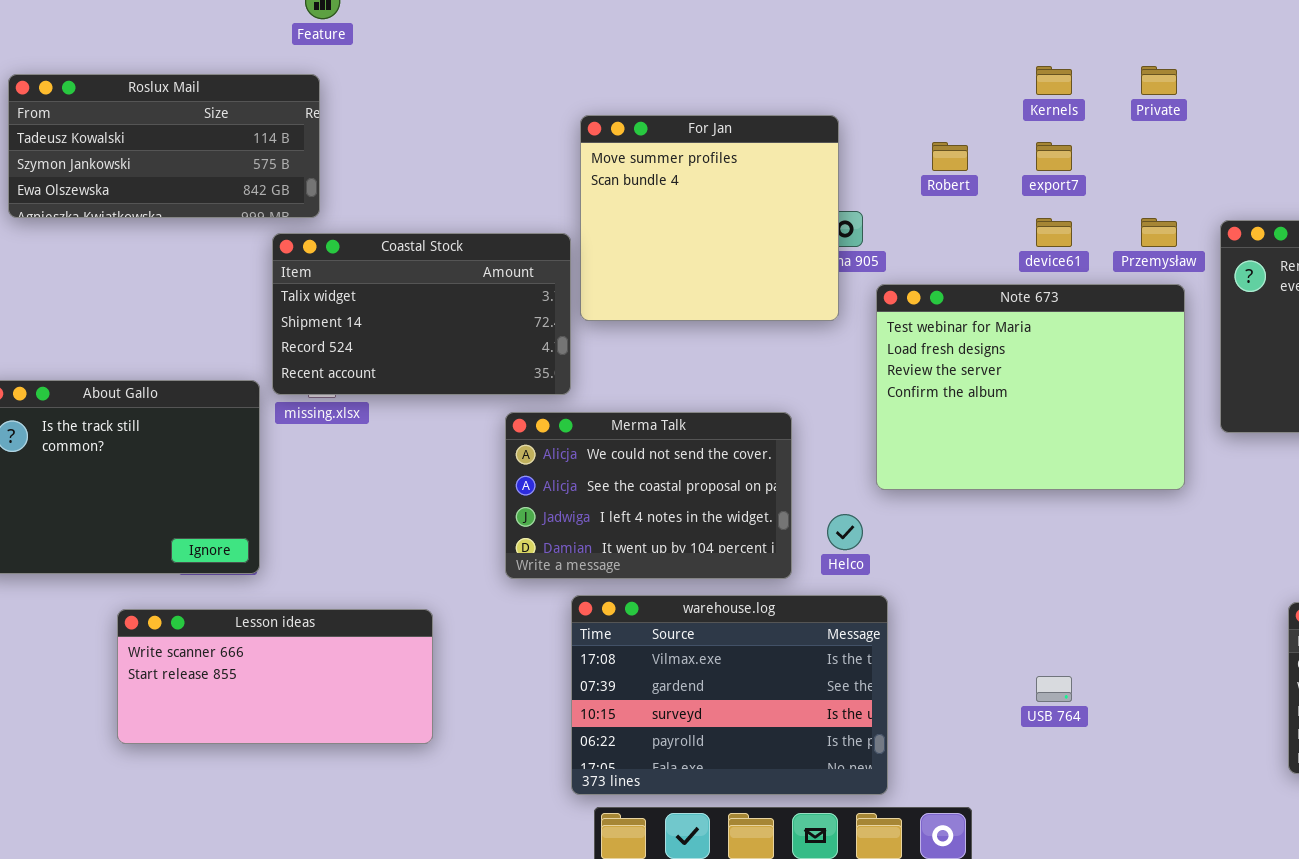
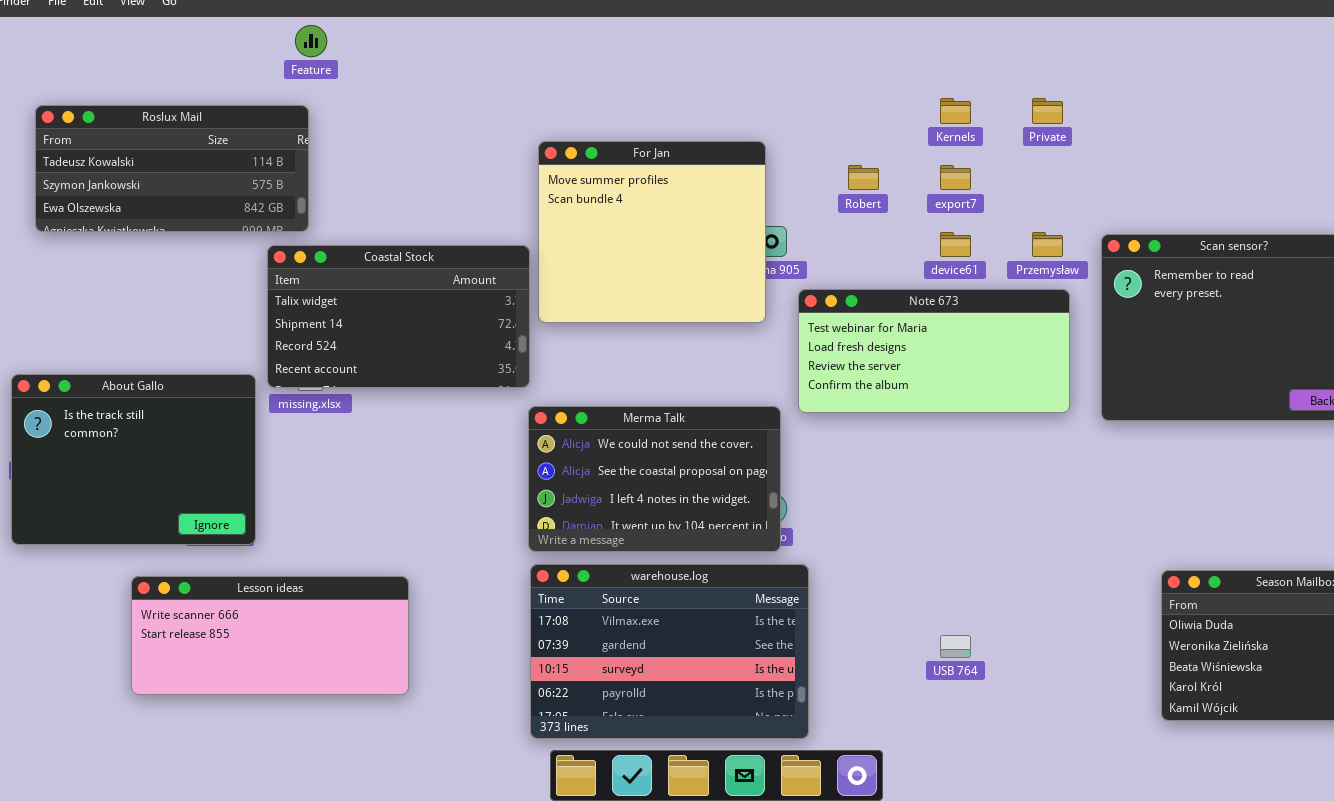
Note 673: [876,284,1185,490] -> [798,289,1070,413], resized
Merma Talk: [505,412,792,579] -> [528,406,781,552], moved

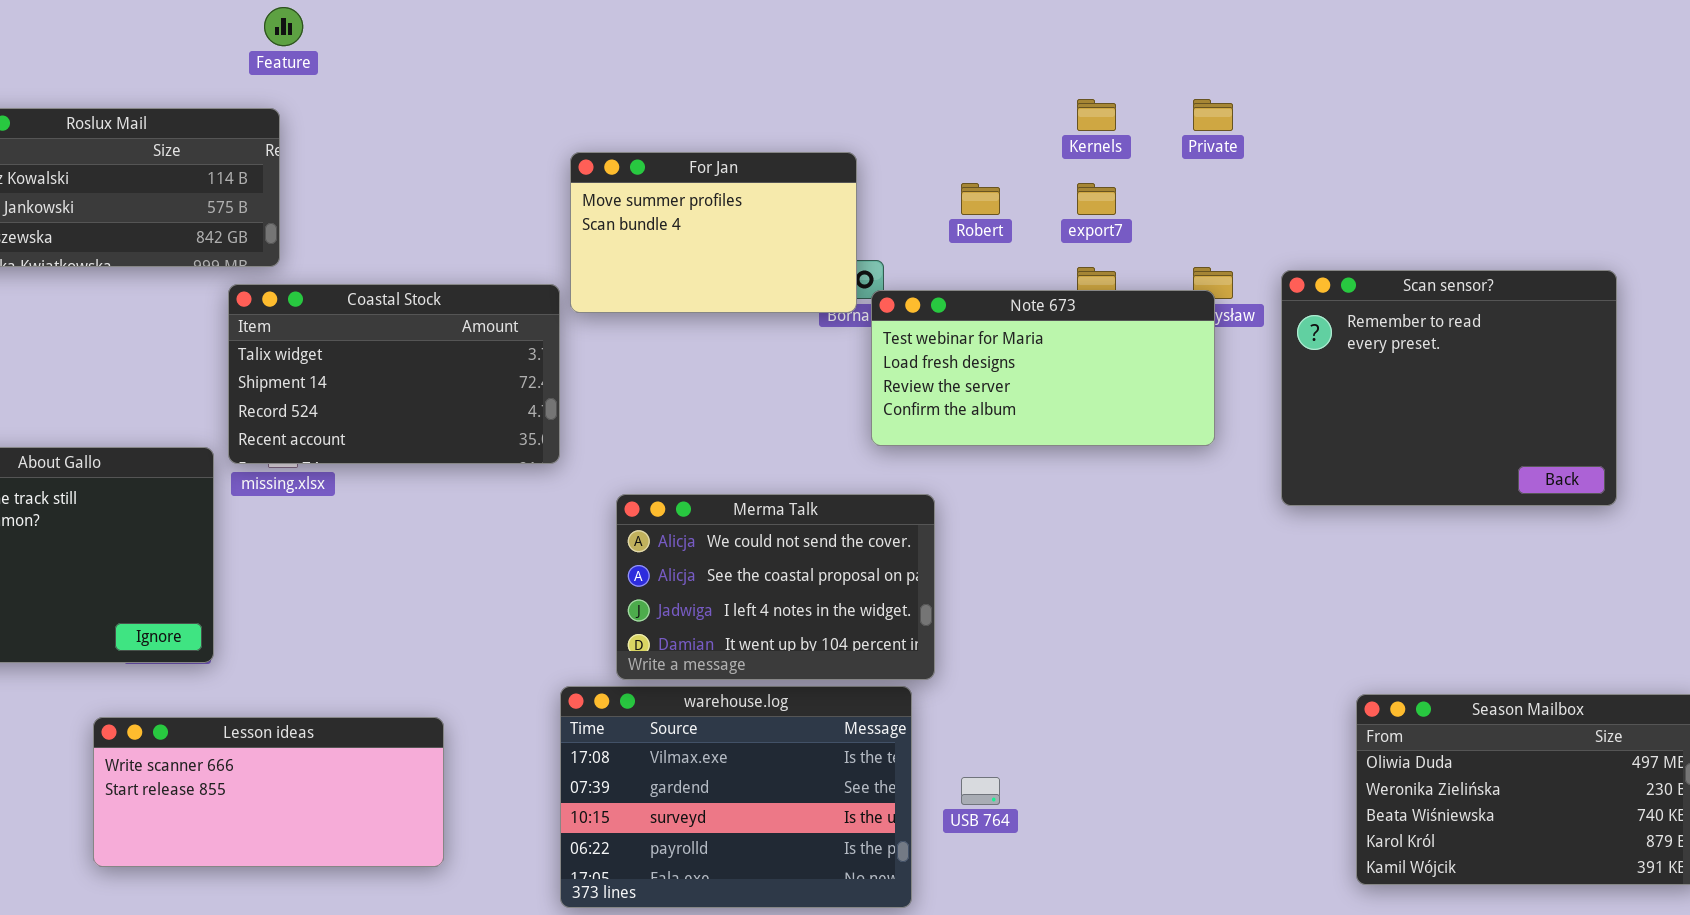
For Jan: [538,141,766,323] -> [570,152,857,313], resized
Note 673: [798,289,1070,413] -> [871,290,1215,446], moved
Merma Talk: [528,406,781,552] -> [616,494,935,680], moved
Lesson ideas: [131,576,409,695] -> [93,717,444,867], moved
USB 764: [940,635,971,658] -> [961,777,1000,805], moved

